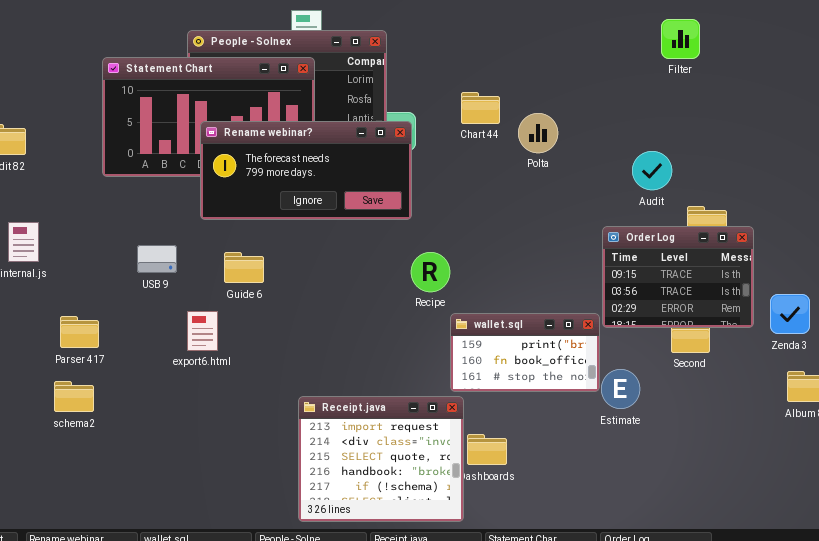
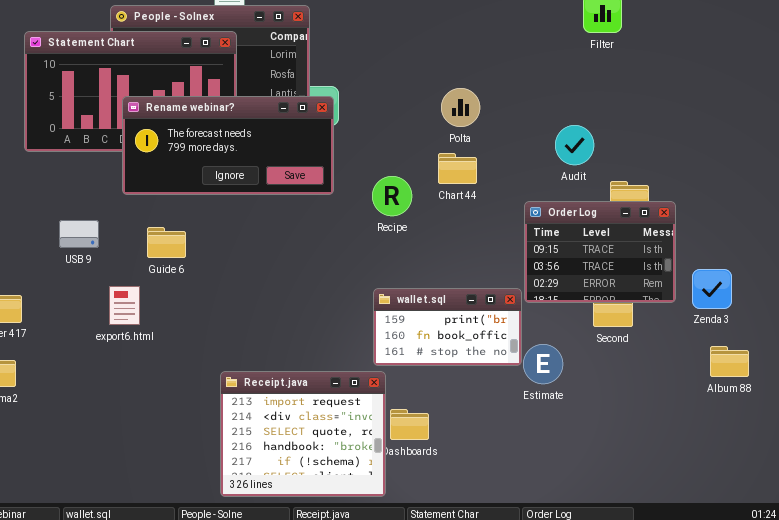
Chart 44: [461,92,500,124] -> [438,153,477,184], moved
Recipe: [411,252,450,292] -> [372,176,412,216], moved

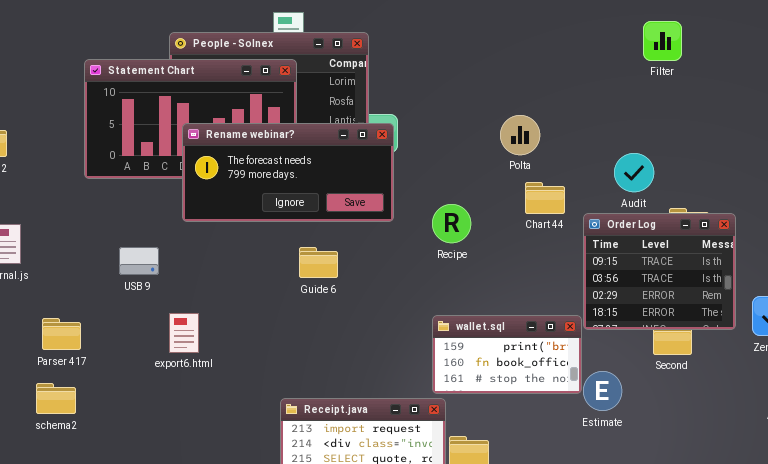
Chart 44: [438,153,477,184] -> [525,182,565,214], moved
Order Log: [524,201,676,303] -> [583,213,736,330], resized
Guide 6: [147,227,186,258] -> [299,247,338,278], moved

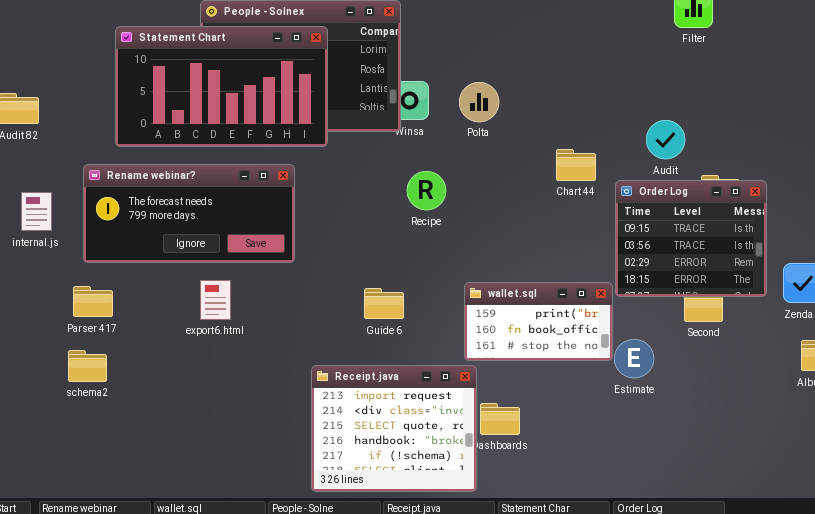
Polta: [500,115,540,155] -> [459,82,499,122], moved
Rename webinar?: [182,123,394,222] -> [83,164,295,263], moved
Recipe: [432,204,471,243] -> [407,171,446,210], moved
Guide 6: [299,247,338,278] -> [364,288,404,319], moved

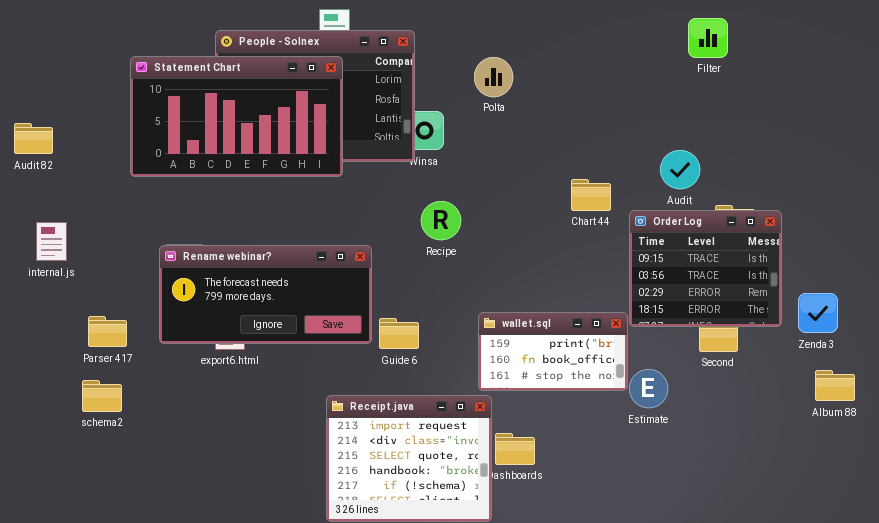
Polta: [459,82,499,122] -> [474,57,513,97], moved
Rename webinar?: [83,164,295,263] -> [159,245,372,344], moved

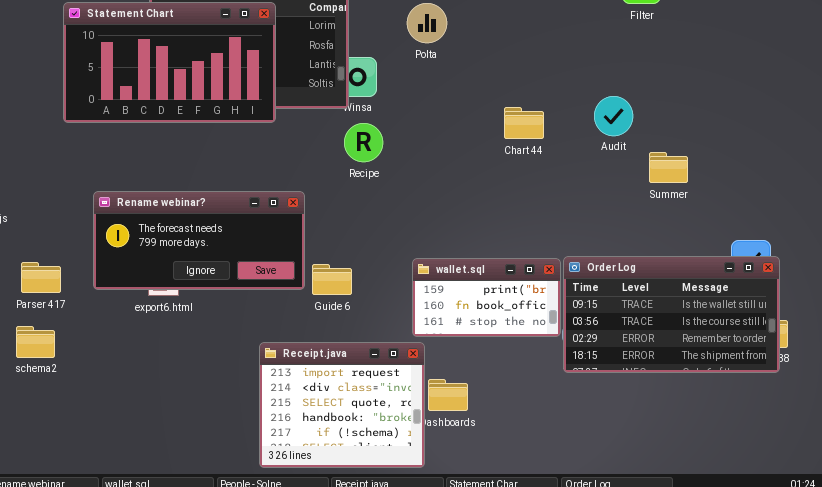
Chart 44: [571,179,611,211] -> [504,107,544,139], moved
Recipe: [421,201,461,240] -> [344,123,383,162], moved
Order Log: [629,210,782,327] -> [563,256,780,373], moved, resized

